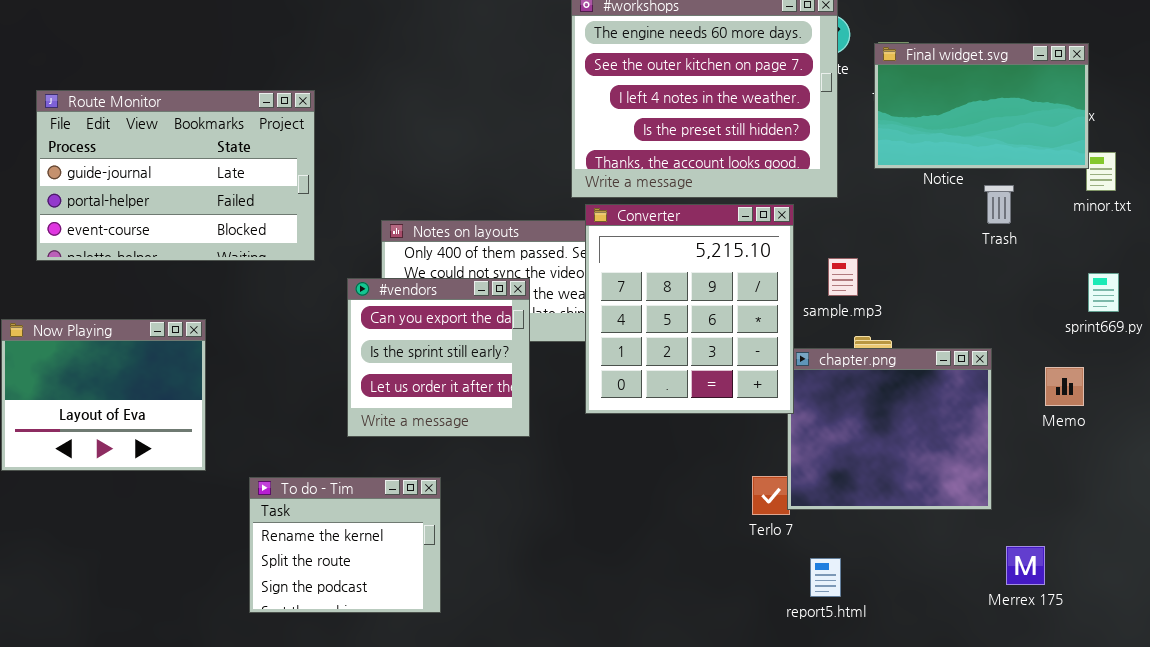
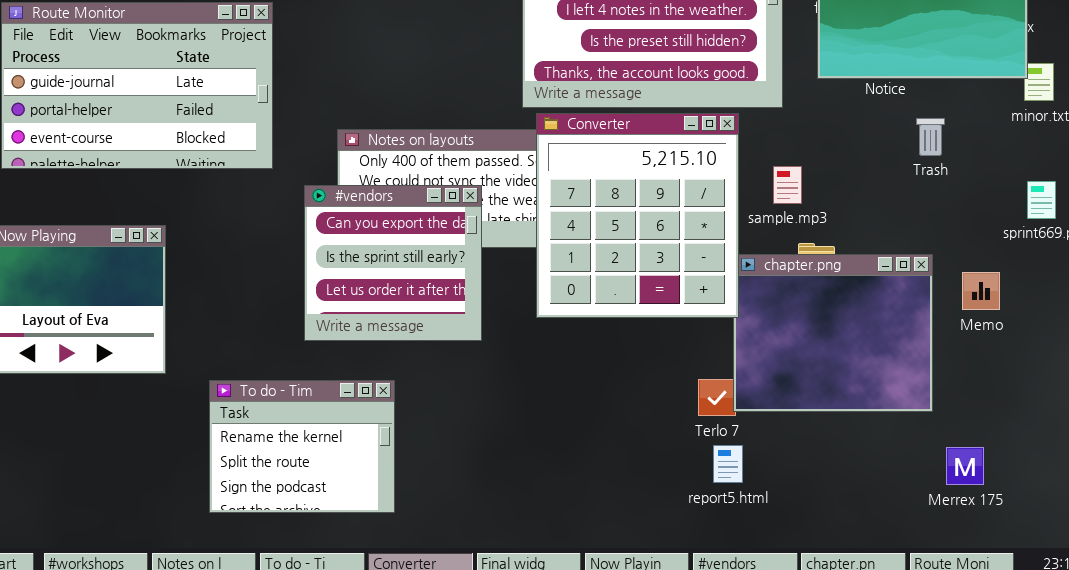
Trash: [984,185,1014,224] -> [916,118,945,156], moved
Memo: [1045,367,1084,406] -> [962,272,1000,310], moved
report5.html: [810,558,841,597] -> [713,445,743,483], moved

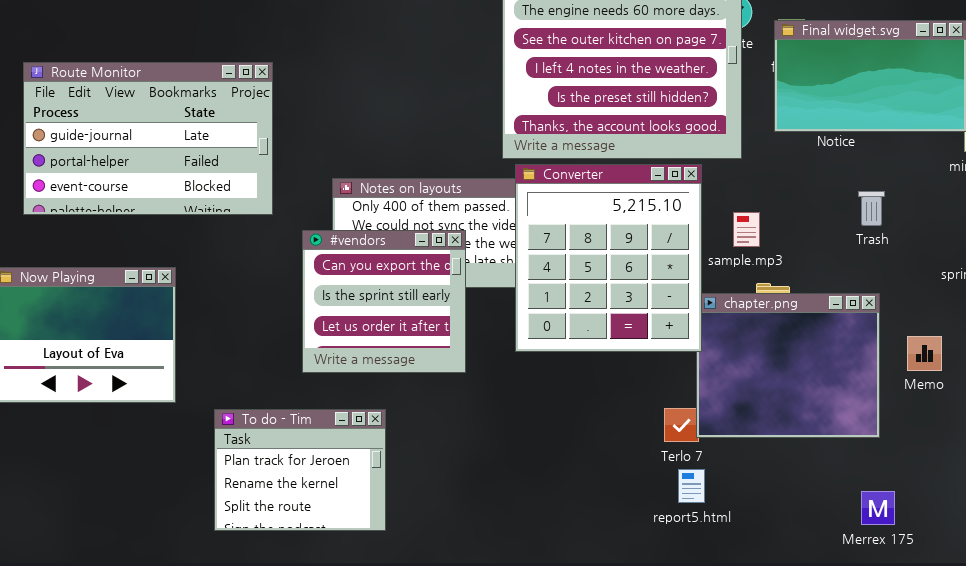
Trash: [916,118,945,156] -> [858,191,885,226], moved
Memo: [962,272,1000,310] -> [907,336,942,371], moved
To do - Tim: [209,380,395,513] -> [214,409,386,531], scrolled up 1 row
Merrex 175: [946,447,984,485] -> [861,491,895,525], moved

